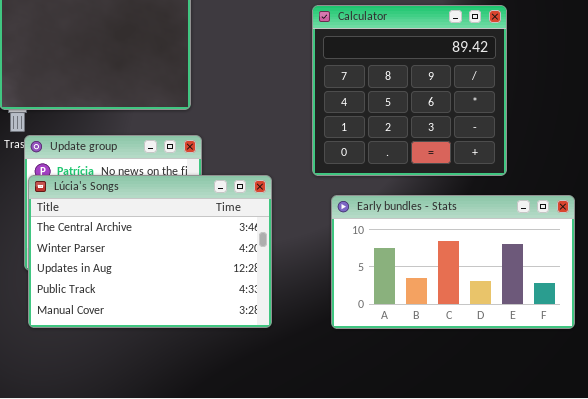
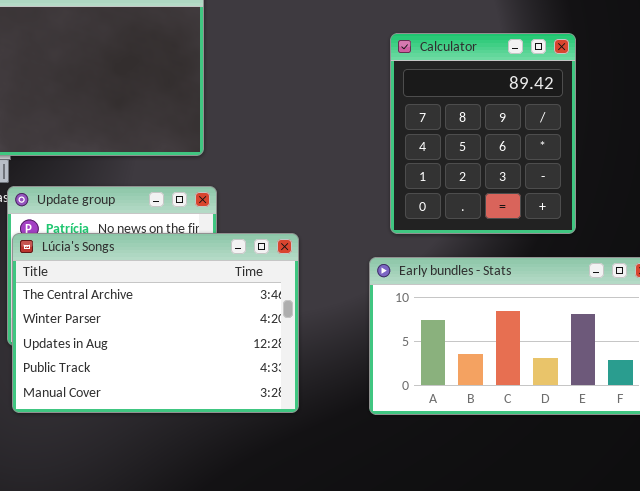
Calculator: [312,5,507,176] -> [390,33,576,234], resized

